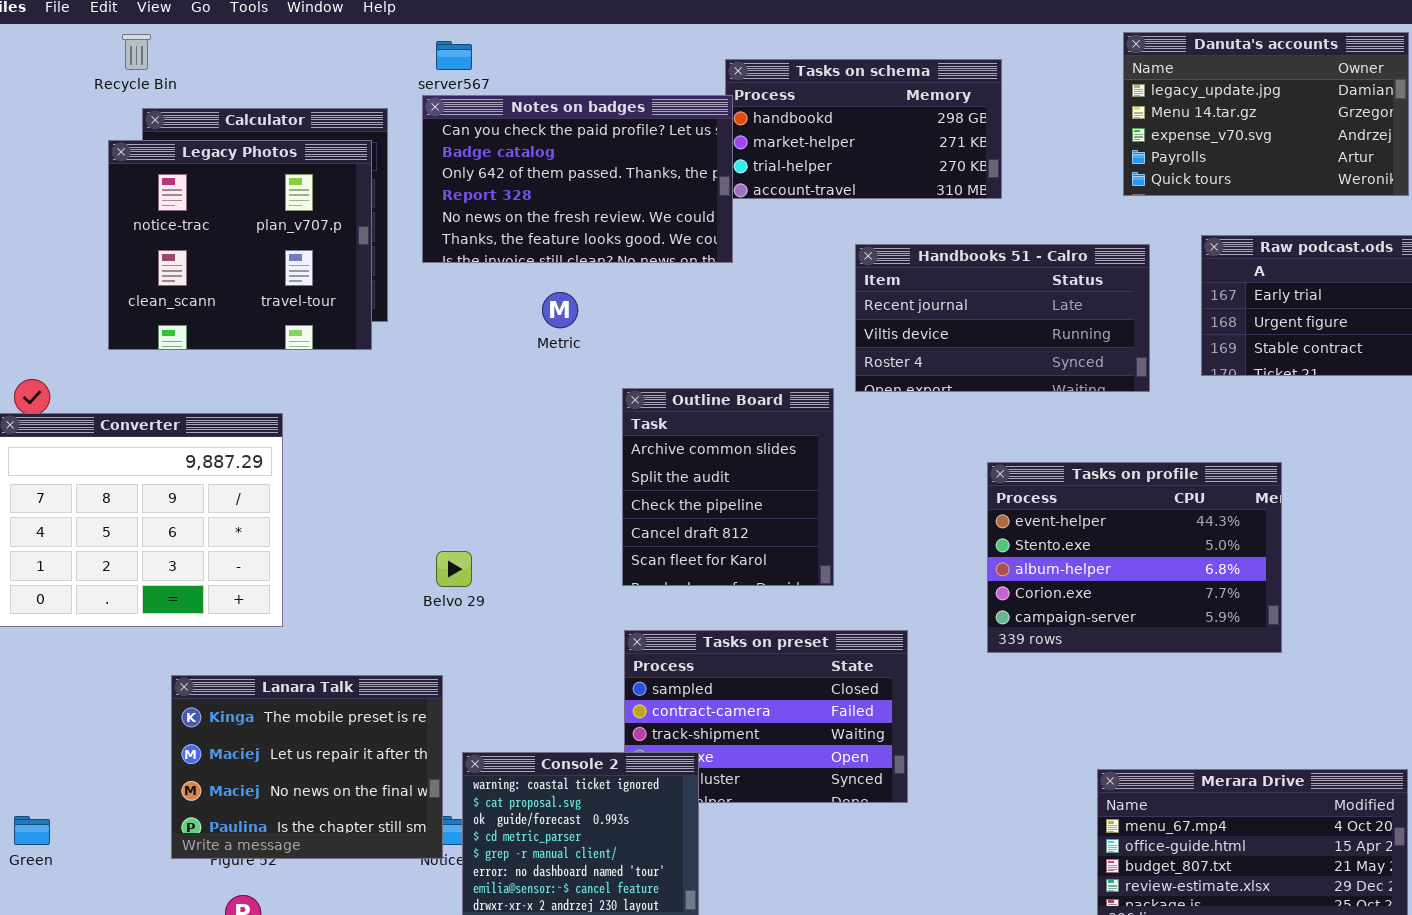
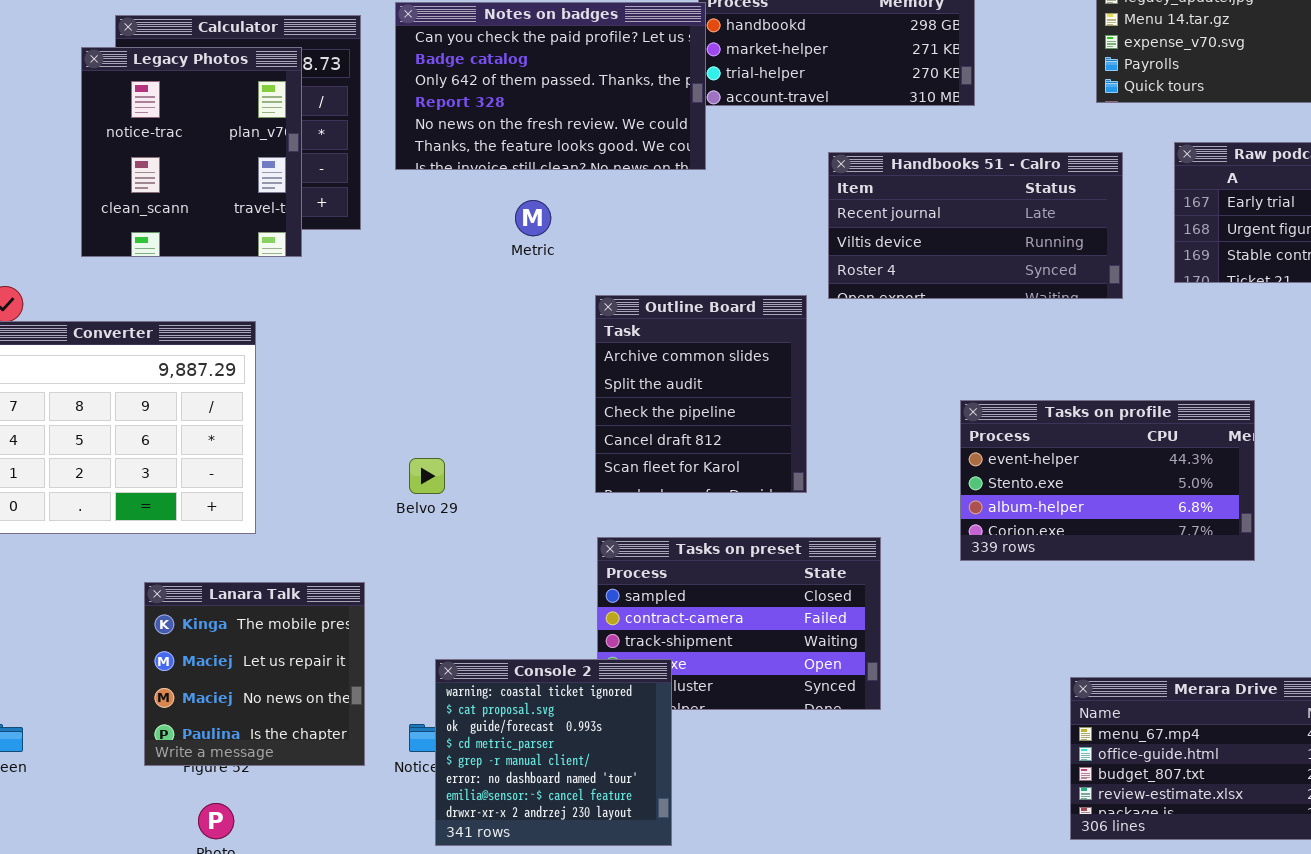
Legacy Photos: [108,140,372,350] -> [81,47,302,257], resized
Tasks on profile: [987,462,1282,653] -> [960,400,1255,561], resized
Lanara Talk: [171,675,443,859] -> [144,582,365,766], resized

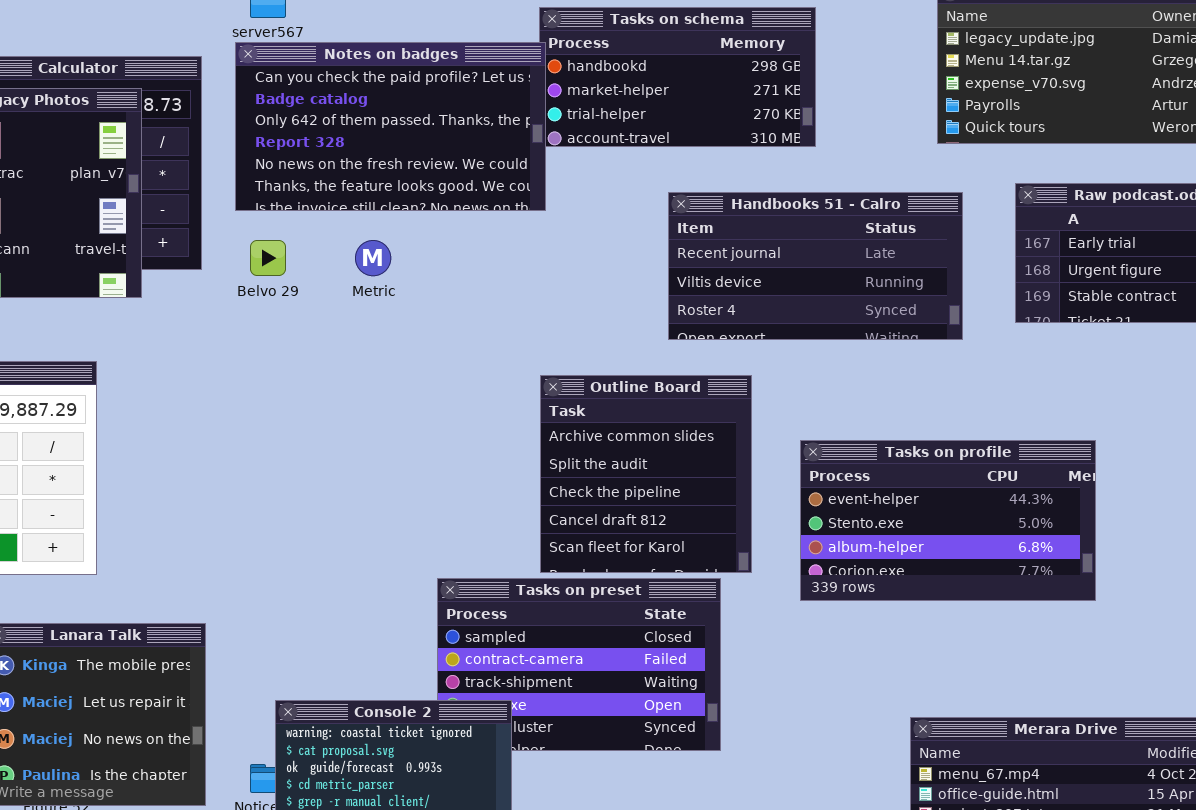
Outline Board: [595,295,807,493] -> [540,375,752,573], moved
Belvo 29: [409,458,445,494] -> [250,240,286,276], moved

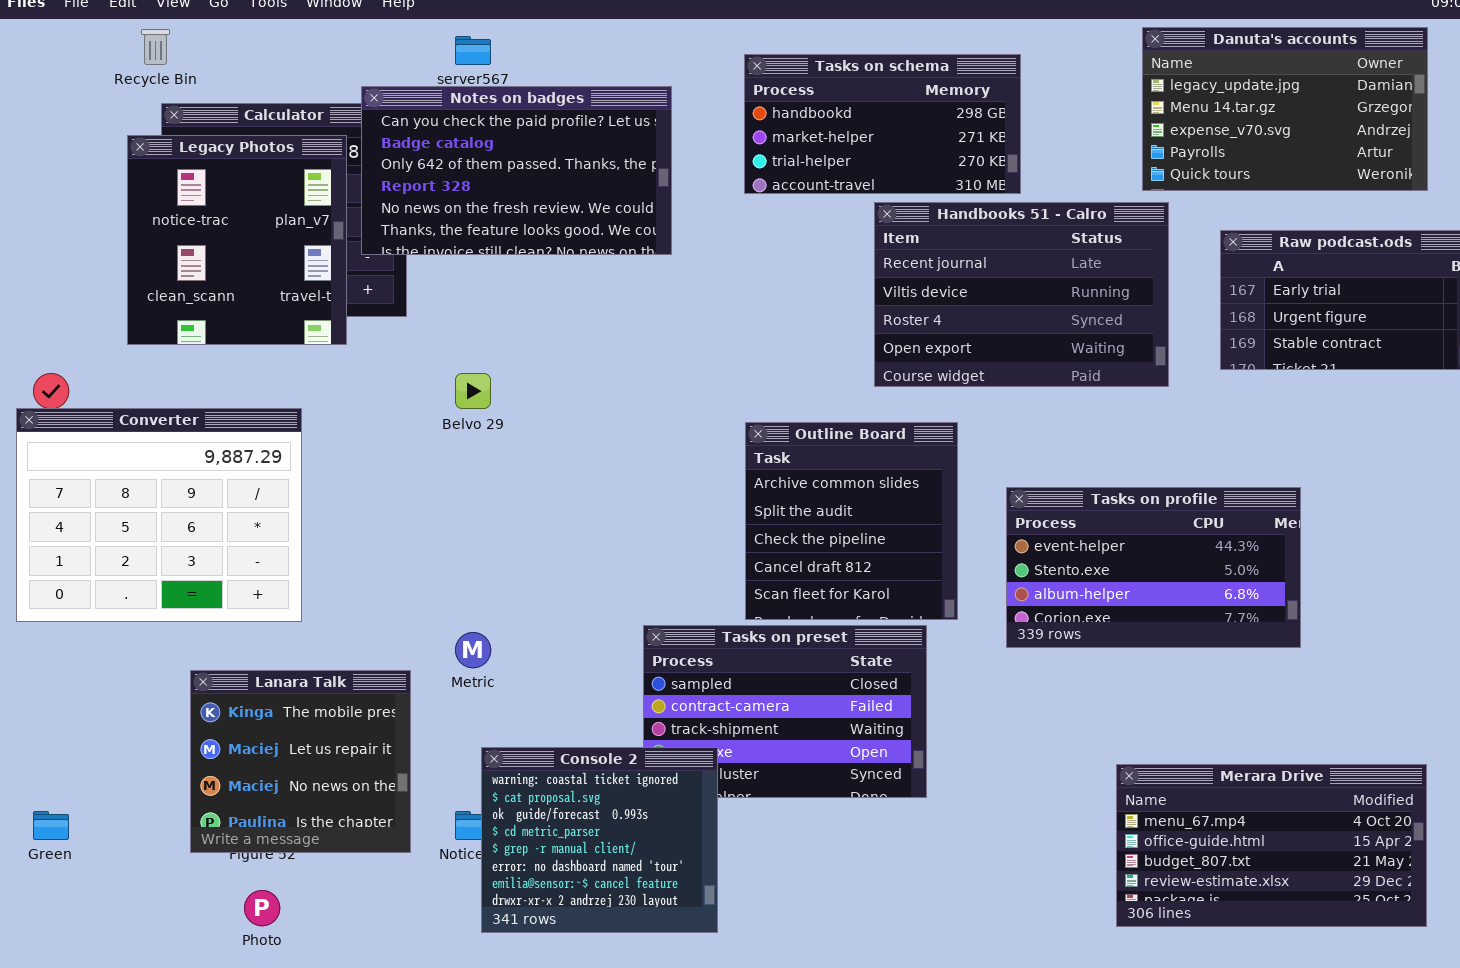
Notes on badges: [235,42,546,211] -> [361,86,672,255], moved
Handbooks 51 - Calro: [668,192,963,340] -> [874,202,1169,387], resized
Belvo 29: [250,240,286,276] -> [455,373,491,409], moved
Metric: [355,240,391,276] -> [455,632,491,668], moved

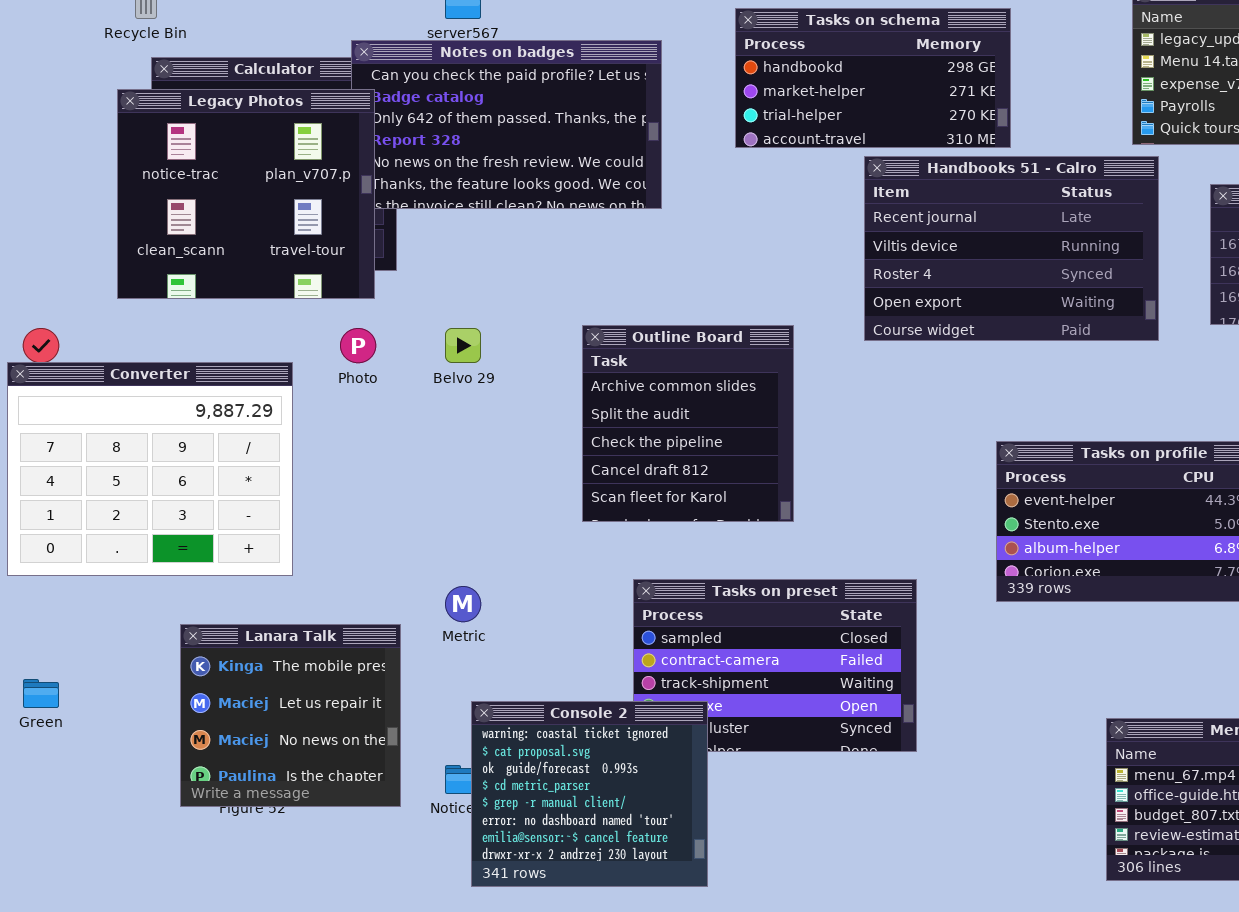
Legacy Photos: [127,135,347,345] -> [117,89,375,299], resized
Outline Board: [745,422,958,620] -> [582,325,794,522], moved
Green: [33,811,69,840] -> [23,679,59,708], moved
Photo: [244,890,280,926] -> [340,328,376,363], moved

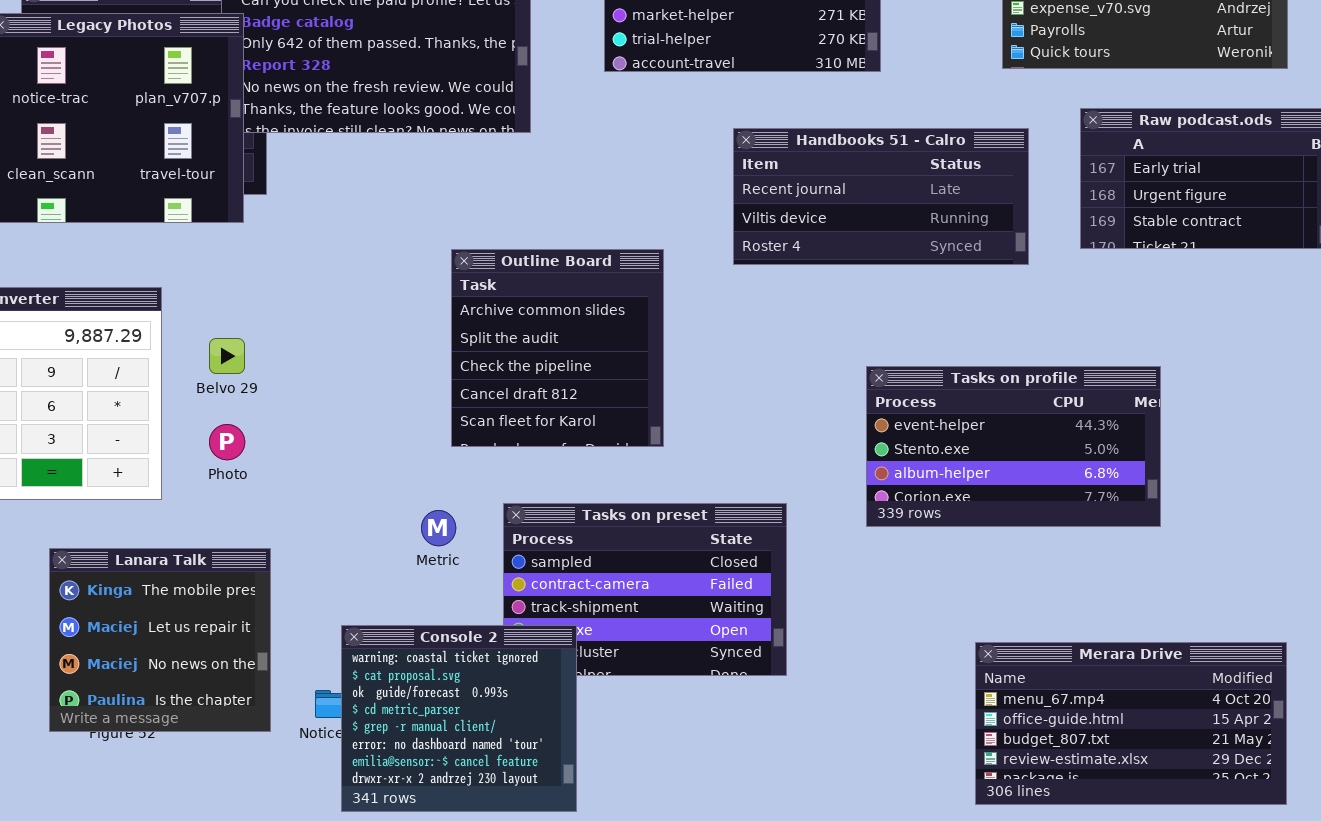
Handbooks 51 - Calro: [864,156,1159,341] -> [733,128,1029,265], resized
Photo: [340,328,376,363] -> [209,424,245,460], moved
Belvo 29: [445,328,481,363] -> [209,338,245,374], moved
Metric: [445,586,481,622] -> [421,510,456,546], moved

